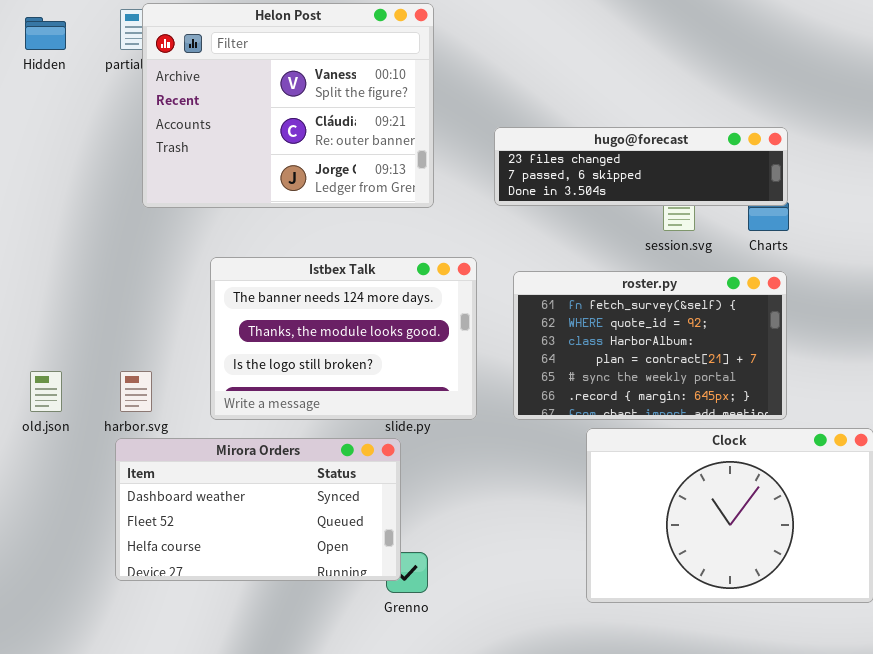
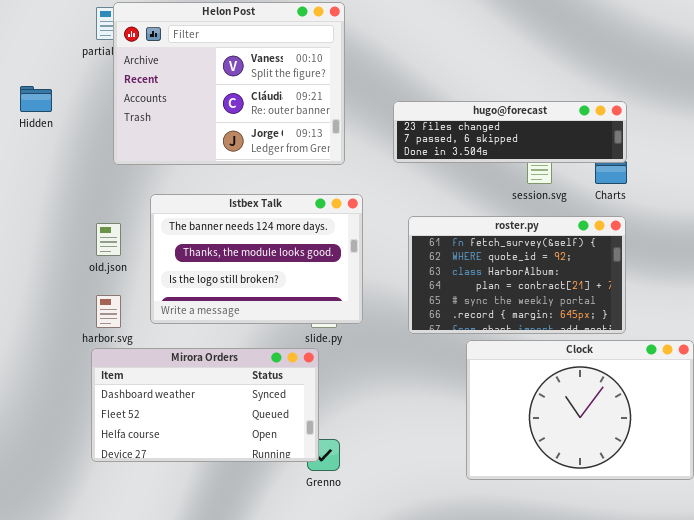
Hidden: [25,17,66,50] -> [20,86,52,112], moved
Istbex Talk: [210,257,477,420] -> [150,194,363,324], moved
old.json: [30,371,62,412] -> [96,223,121,256], moved

